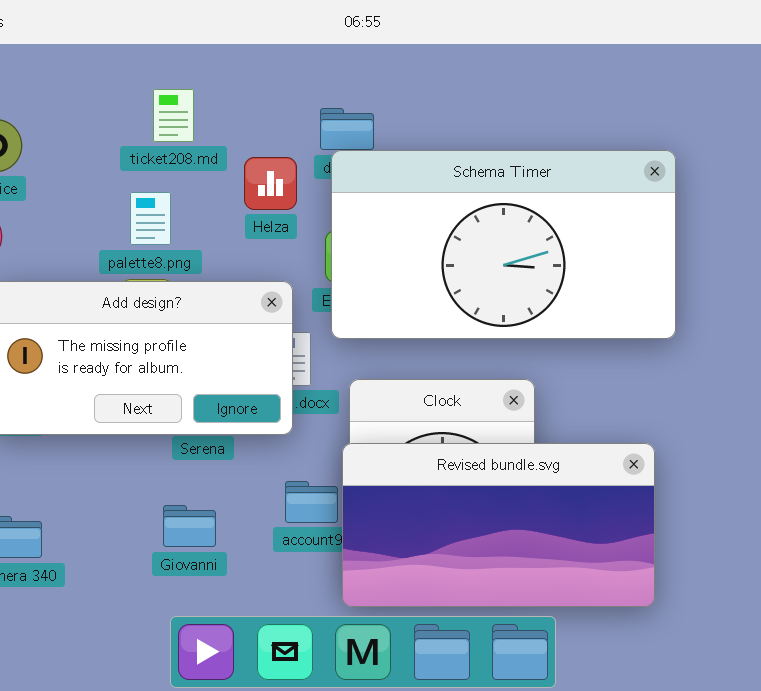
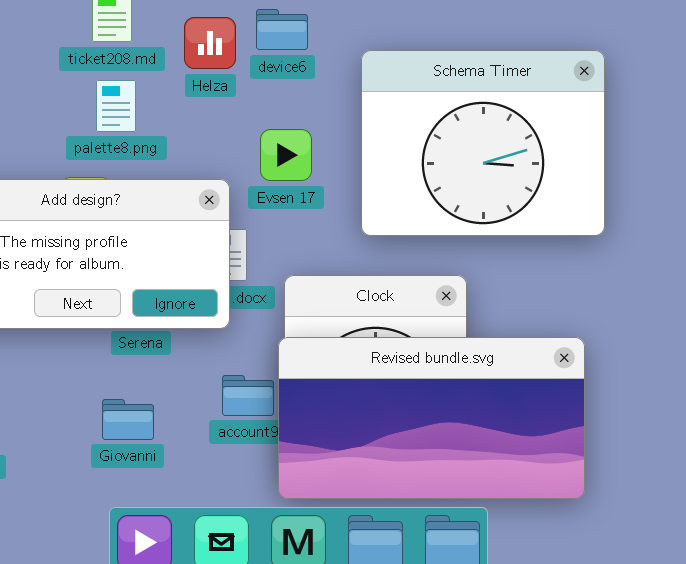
Schema Timer: [331,150,676,339] -> [361,50,605,236], resized
Helza: [244,157,297,210] -> [184,17,236,69], moved
palette8.png: [130,192,171,245] -> [96,80,136,132], moved

